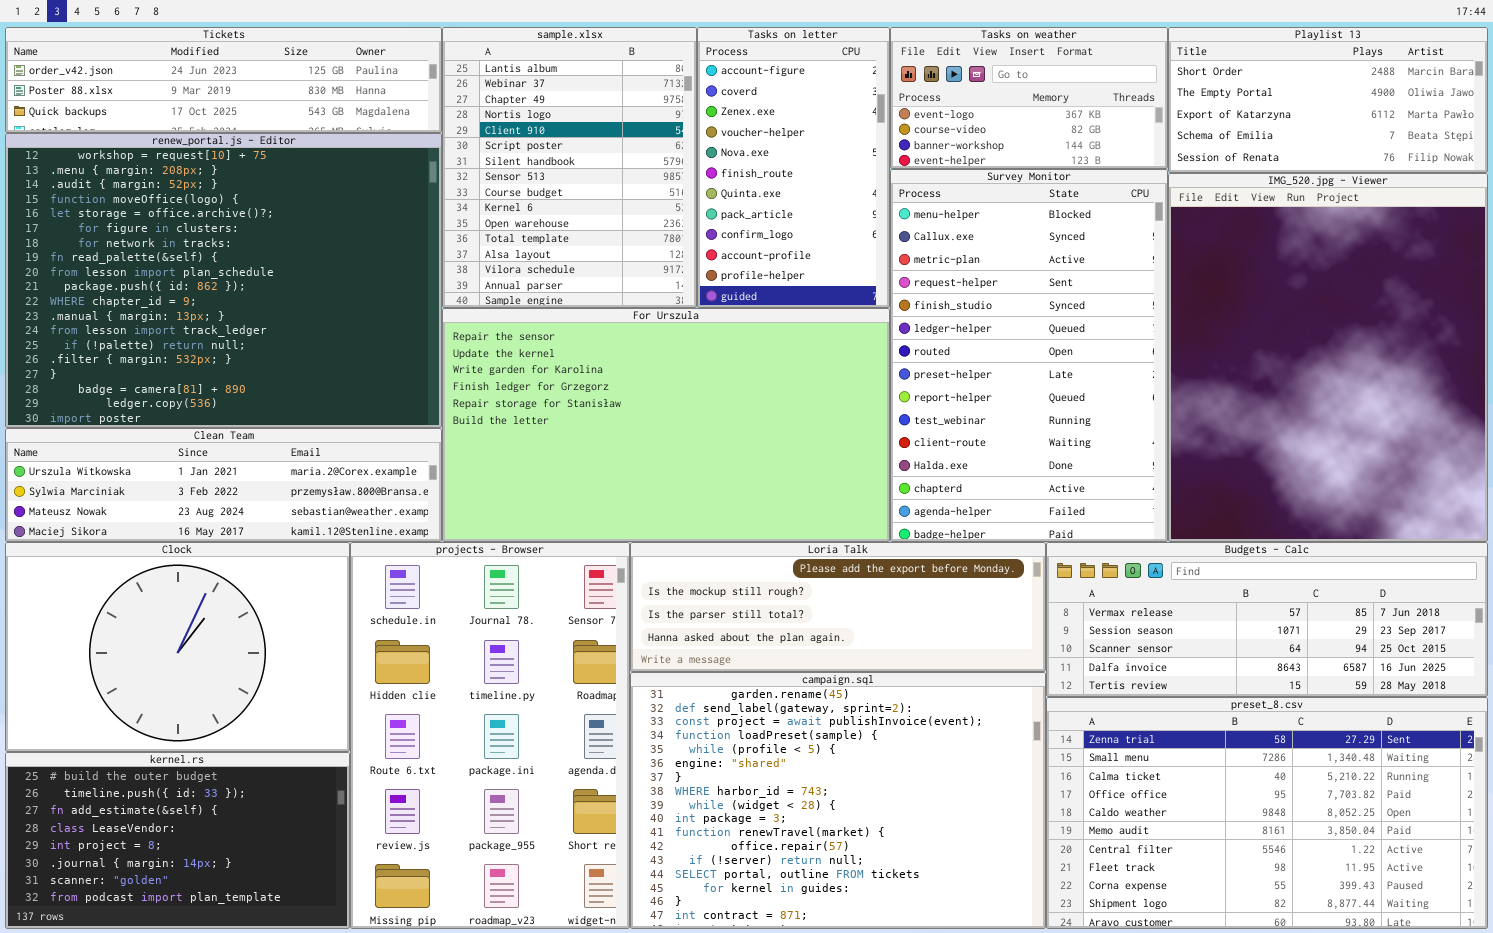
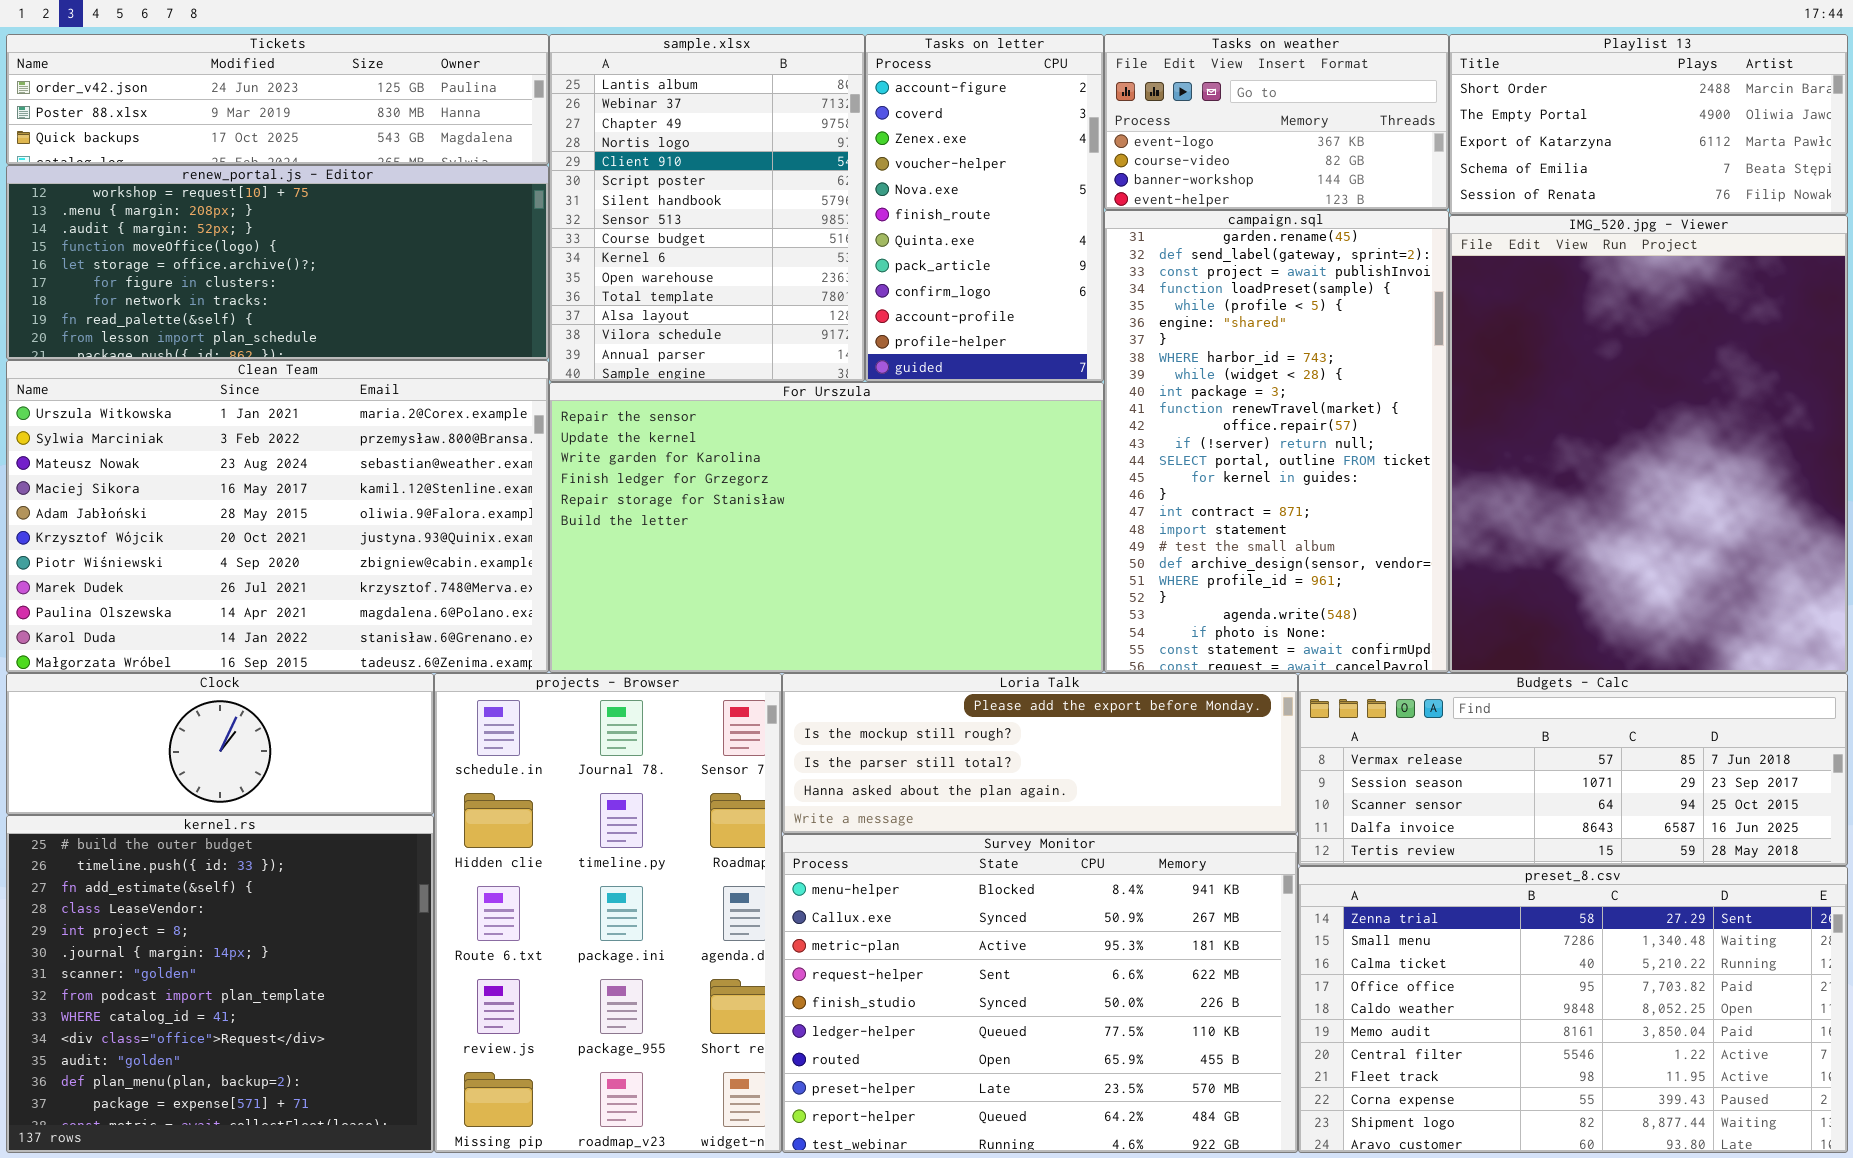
renew_portal.js - Editor: [5,133,442,428] -> [6,165,549,360], resized
Survey Monitor: [890,169,1168,542] -> [782,834,1298,1153], moved, resized
Clean Team: [5,428,442,542] -> [6,360,549,673], resized
Clock: [5,542,350,752] -> [6,673,434,815], resized
campaign.sql: [630,672,1046,929] -> [1104,210,1449,673], moved, resized
kernel.rs: [5,752,350,929] -> [6,815,434,1153], resized

